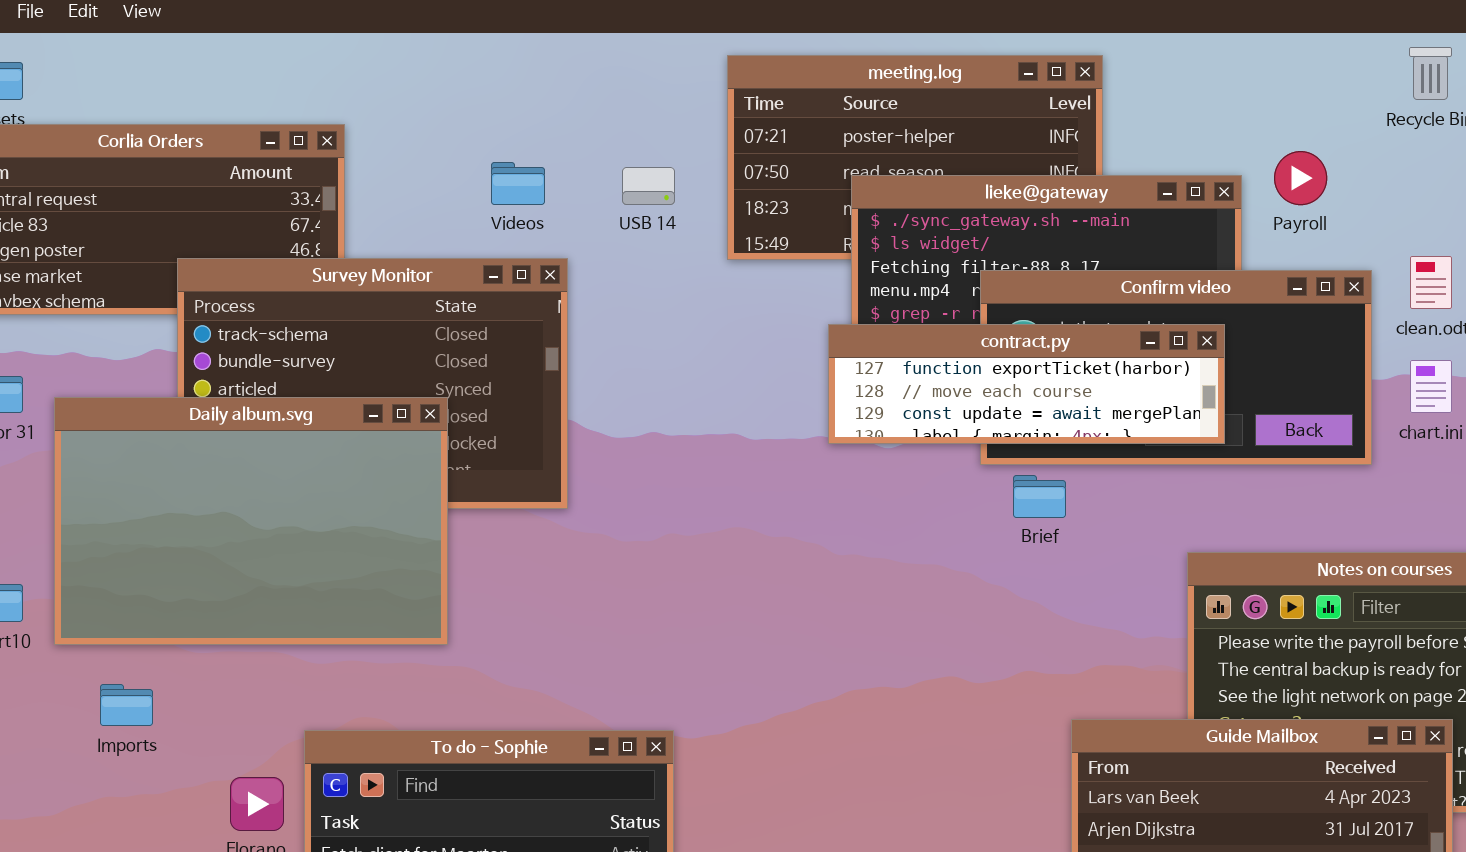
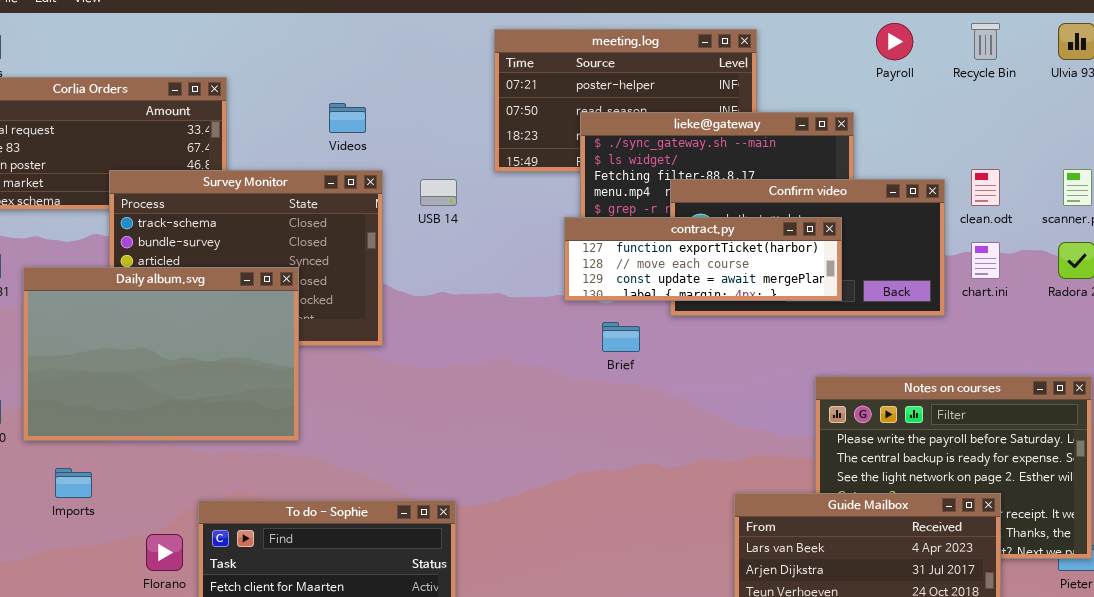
Payroll: [1274,151,1327,205] -> [876,23,913,60], moved
USB 14: [622,167,675,205] -> [420,179,457,206], moved
Brief: [1013,475,1066,518] -> [602,322,640,352], moved

